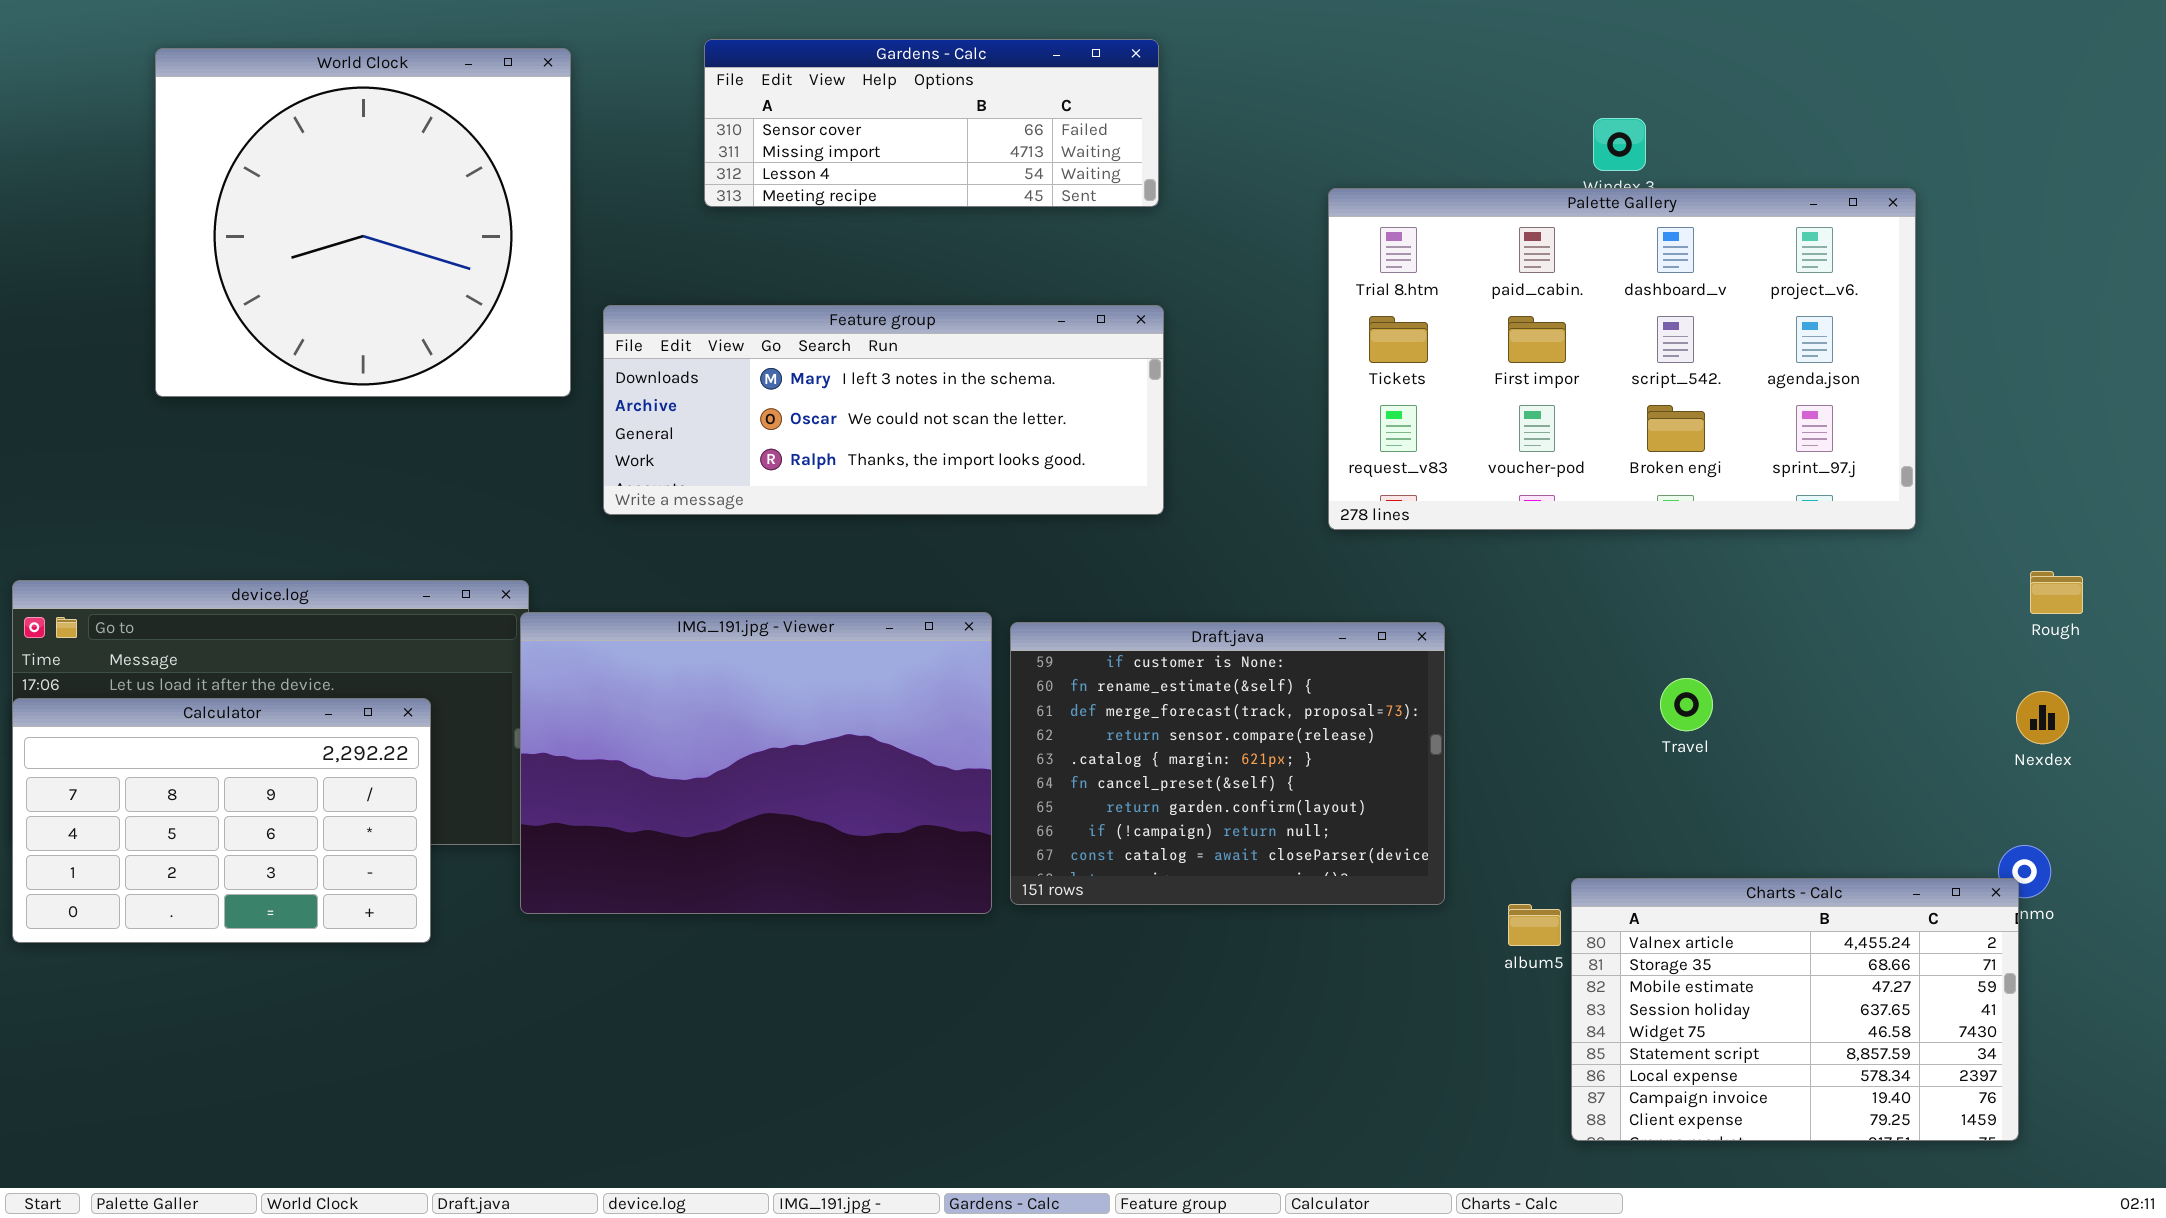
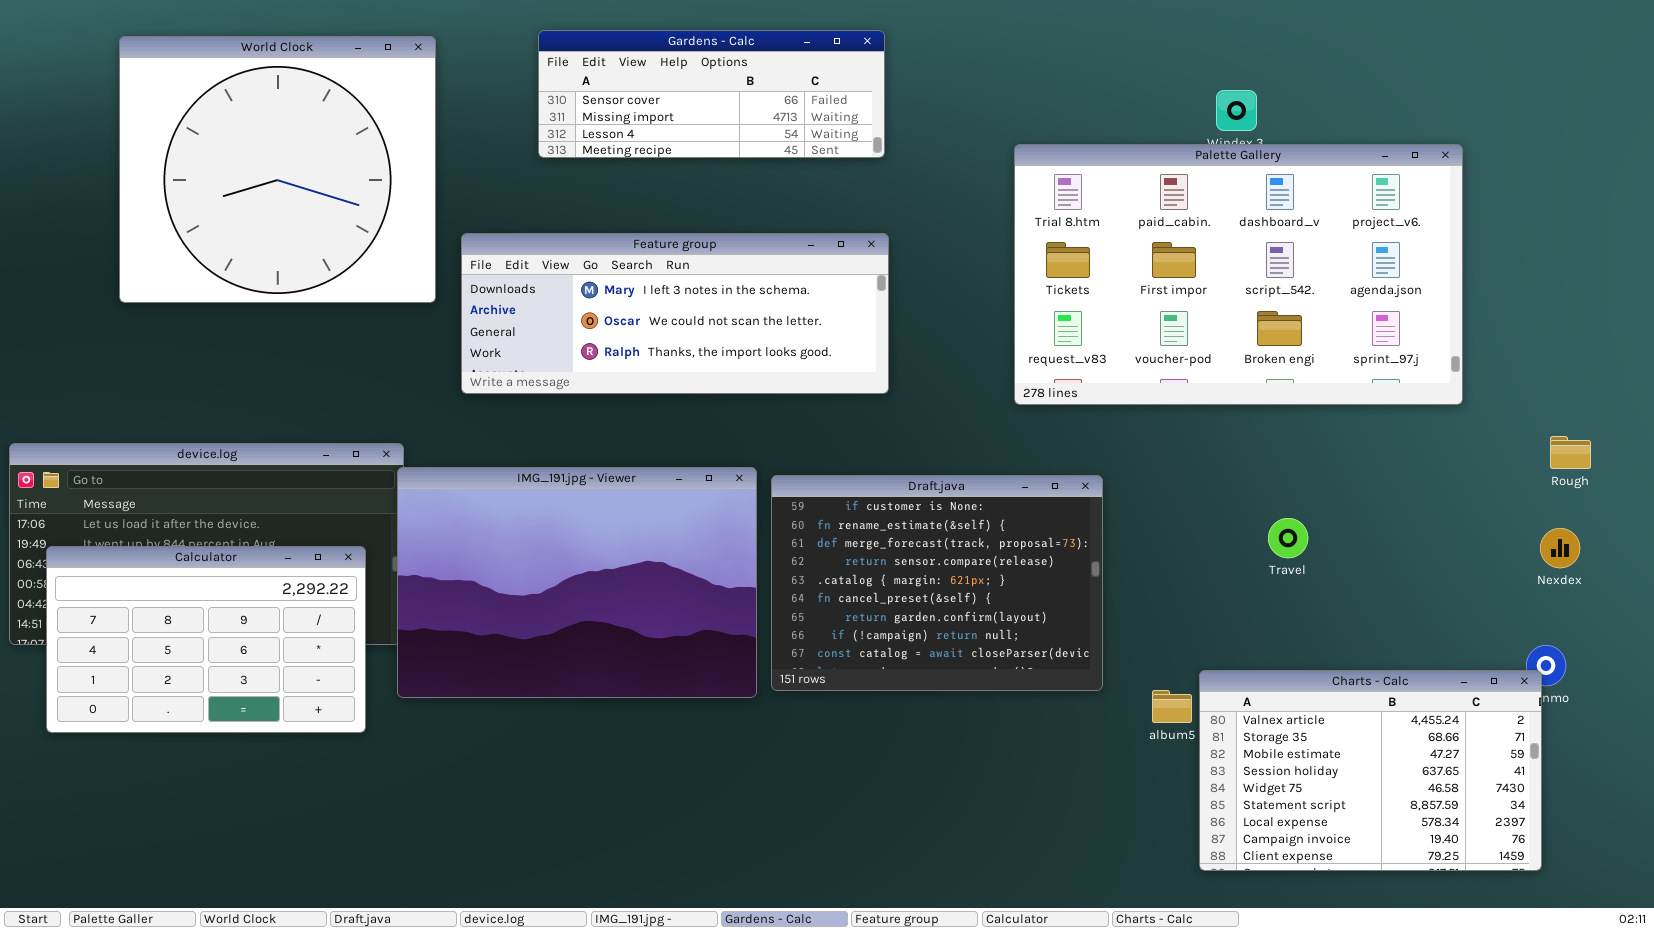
Calculator: [12,698,431,943] -> [46,546,366,733], moved

